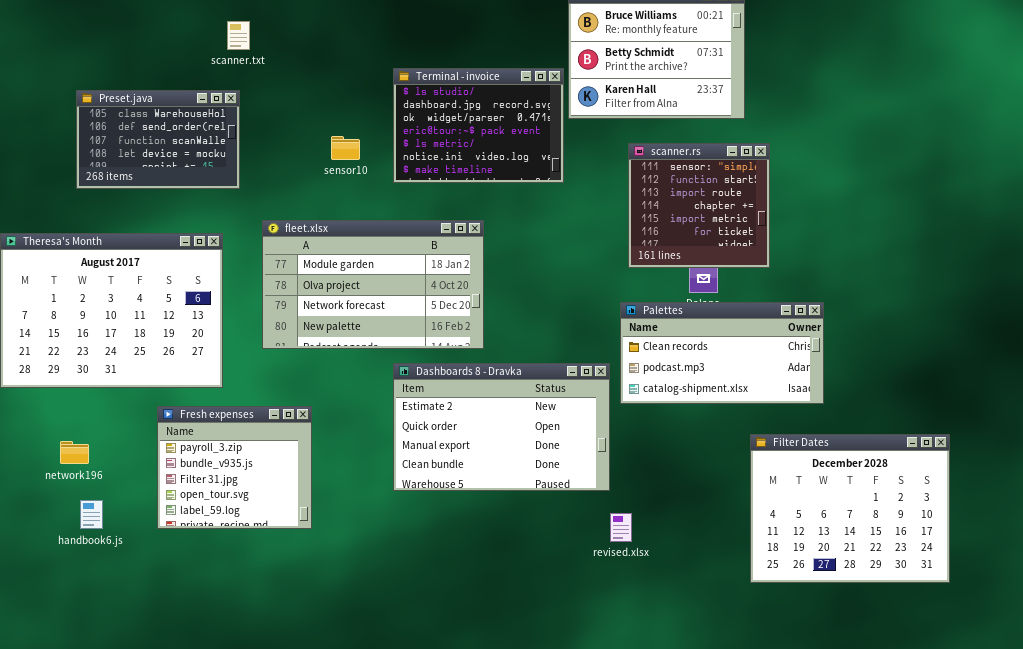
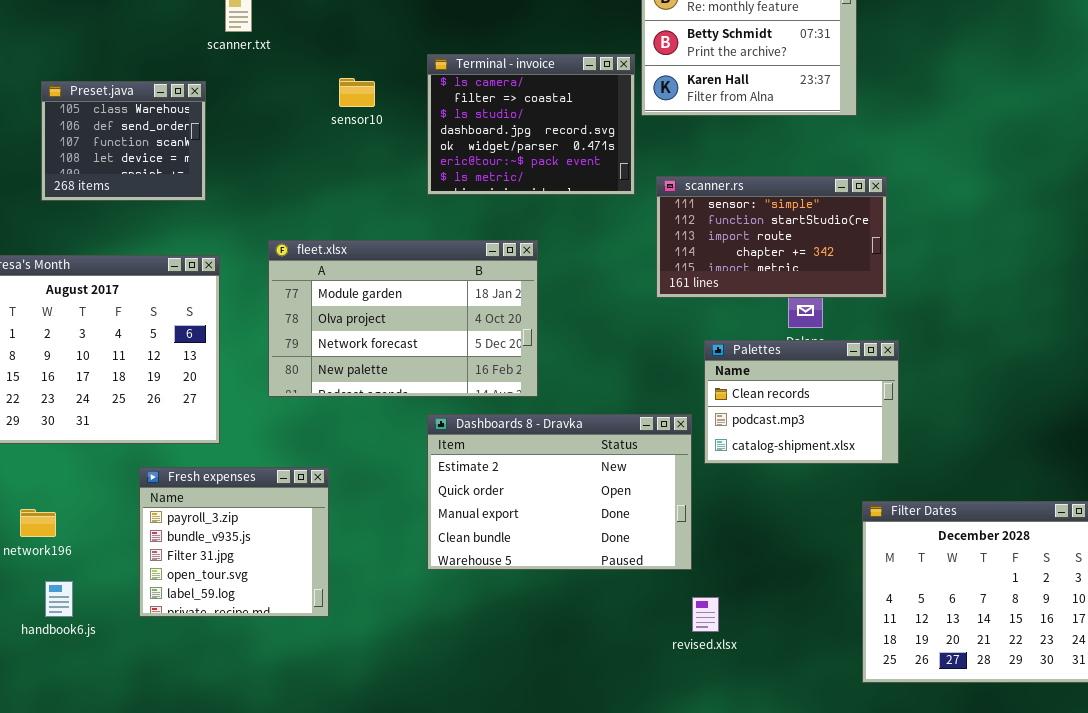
Terminal - invoice: [393,68,564,183] -> [427,54,635,195], scrolled up 2 rows
Preset.java: [76,90,240,189] -> [41,81,206,201], resized
sensor10: [331,136,360,160] -> [339,78,375,107], moved
scanner.rs: [628,143,770,268] -> [656,176,887,298], resized
Palettes: [620,302,824,404] -> [704,340,899,464], resized

